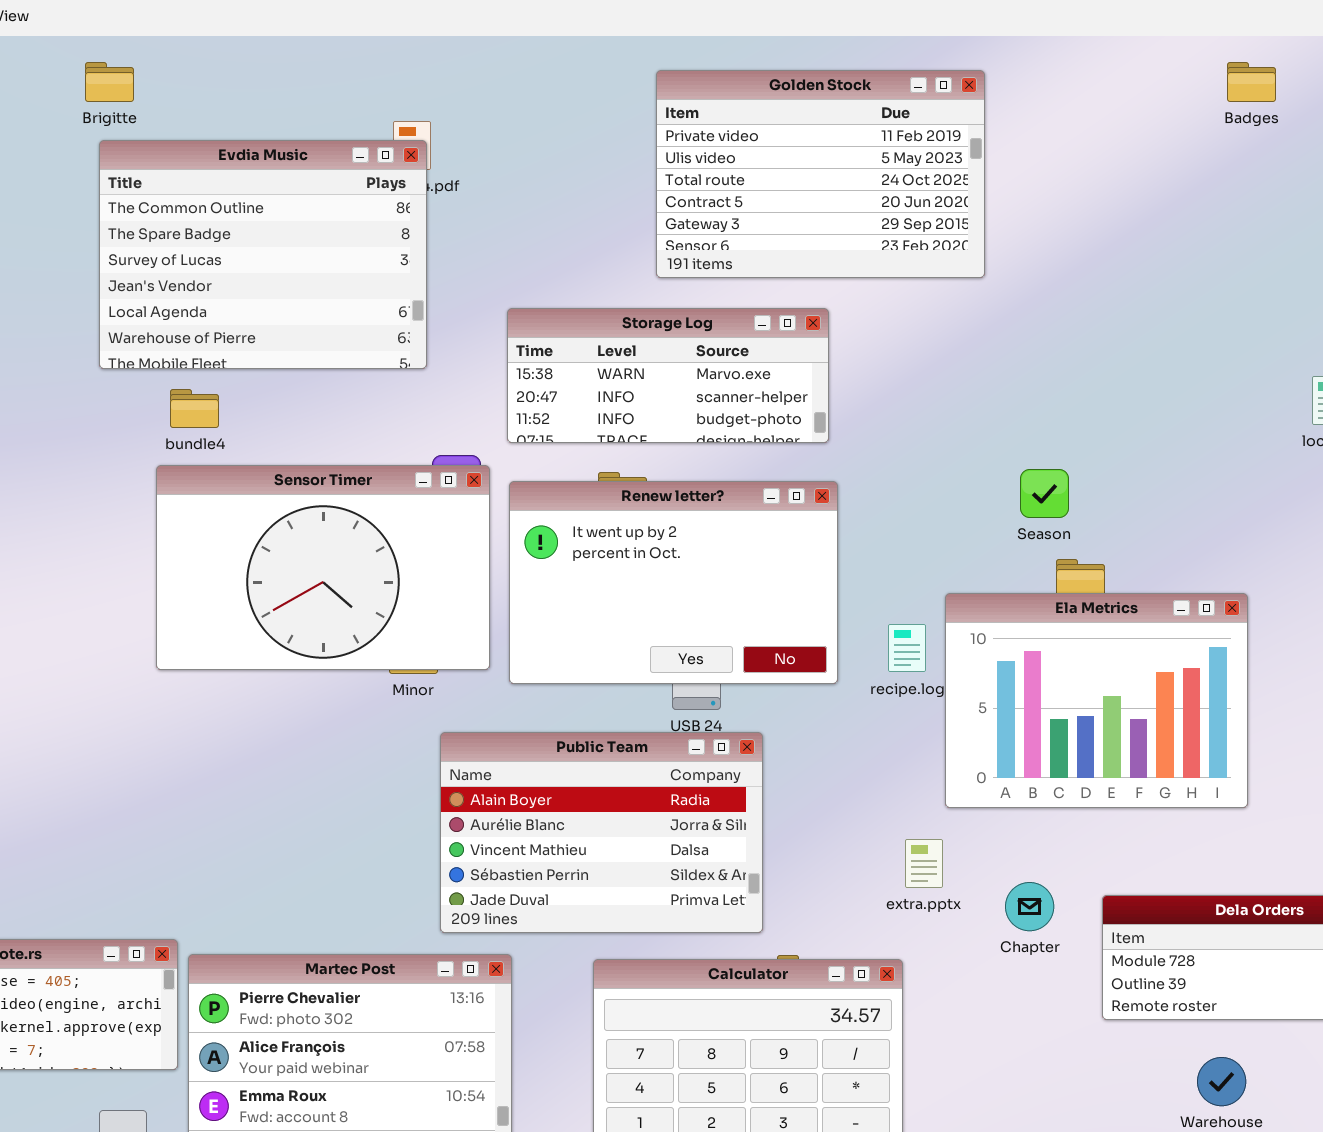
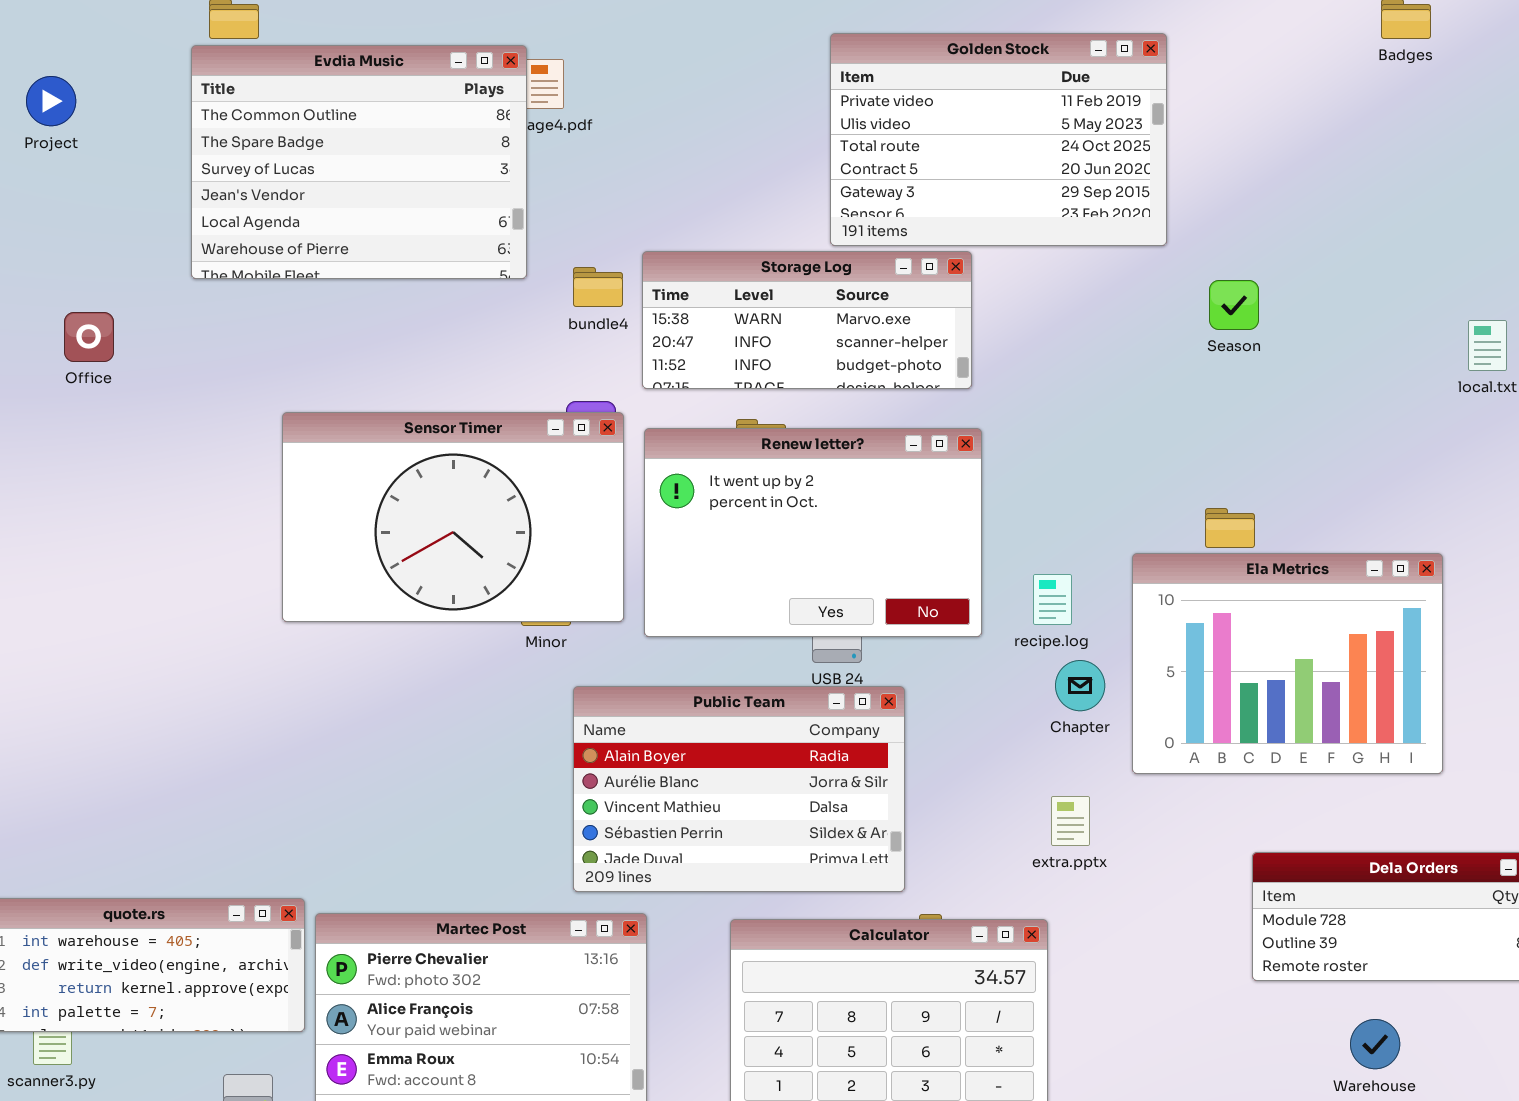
Golden Stock: [656,70,985,278] -> [830,33,1167,246], moved
Evdia Music: [99,140,427,369] -> [191,45,527,279], moved
bundle4: [170,389,219,428] -> [573,267,623,307], moved
Season: [1020,469,1069,518] -> [1209,280,1259,330], moved
Ela Metrics: [945,593,1248,808] -> [1132,553,1443,774], moved
Chapter: [1005,882,1054,931] -> [1055,660,1105,711], moved

